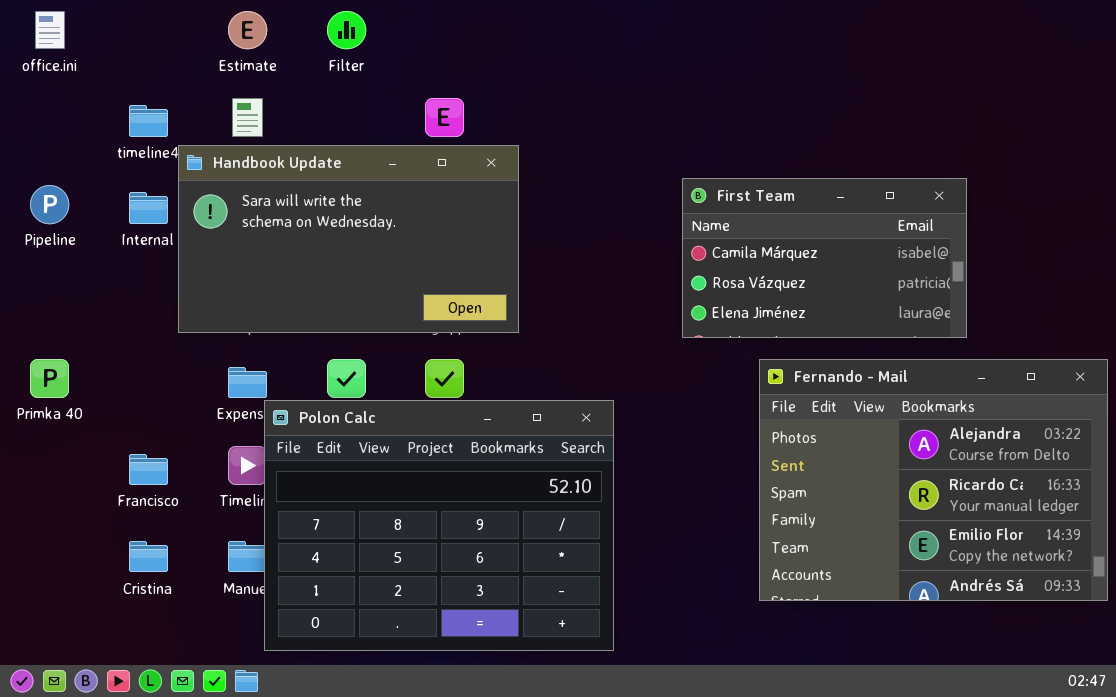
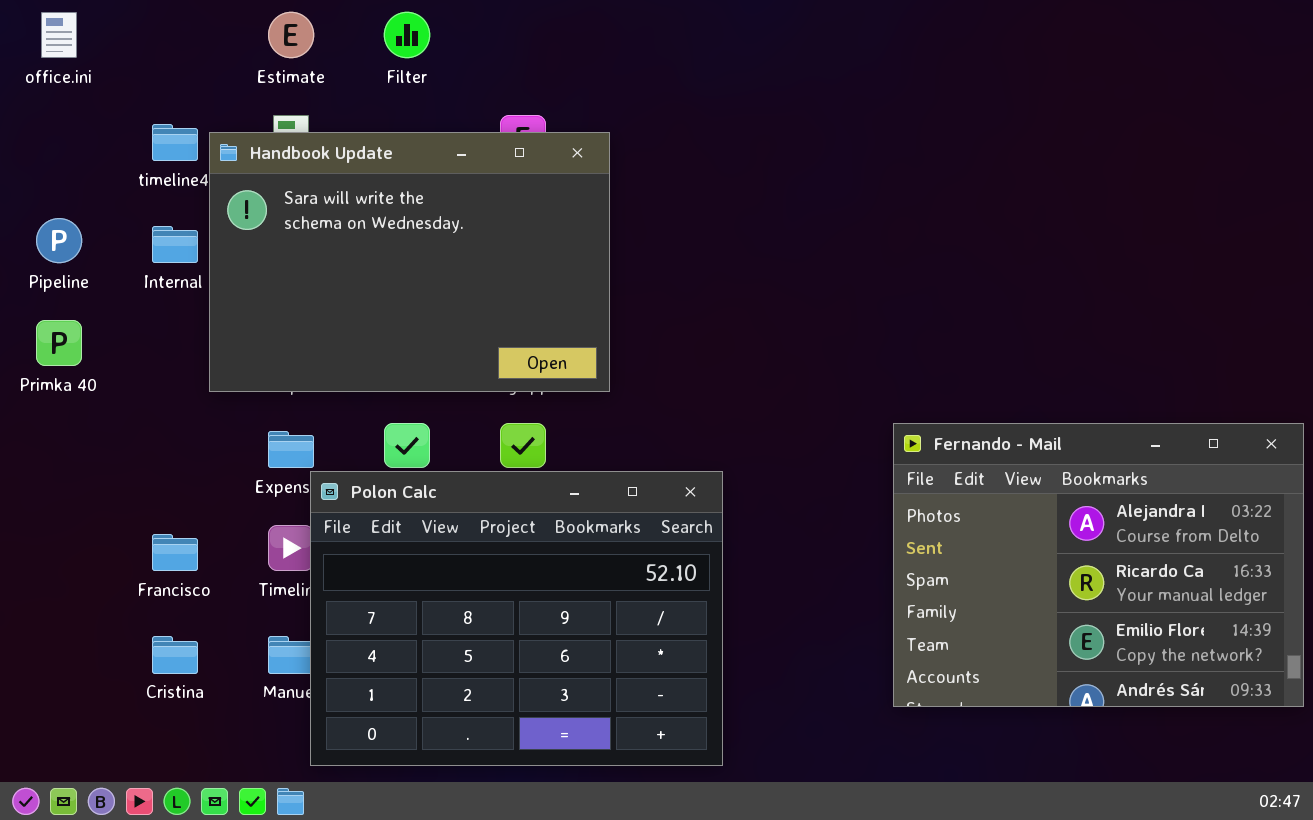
Handbook Update: [178,145,519,333] -> [209,132,610,392], resized
First Team: [682,178,967,338] -> none, closed
Primka 40: [30,359,69,398] -> [36,320,82,366], moved

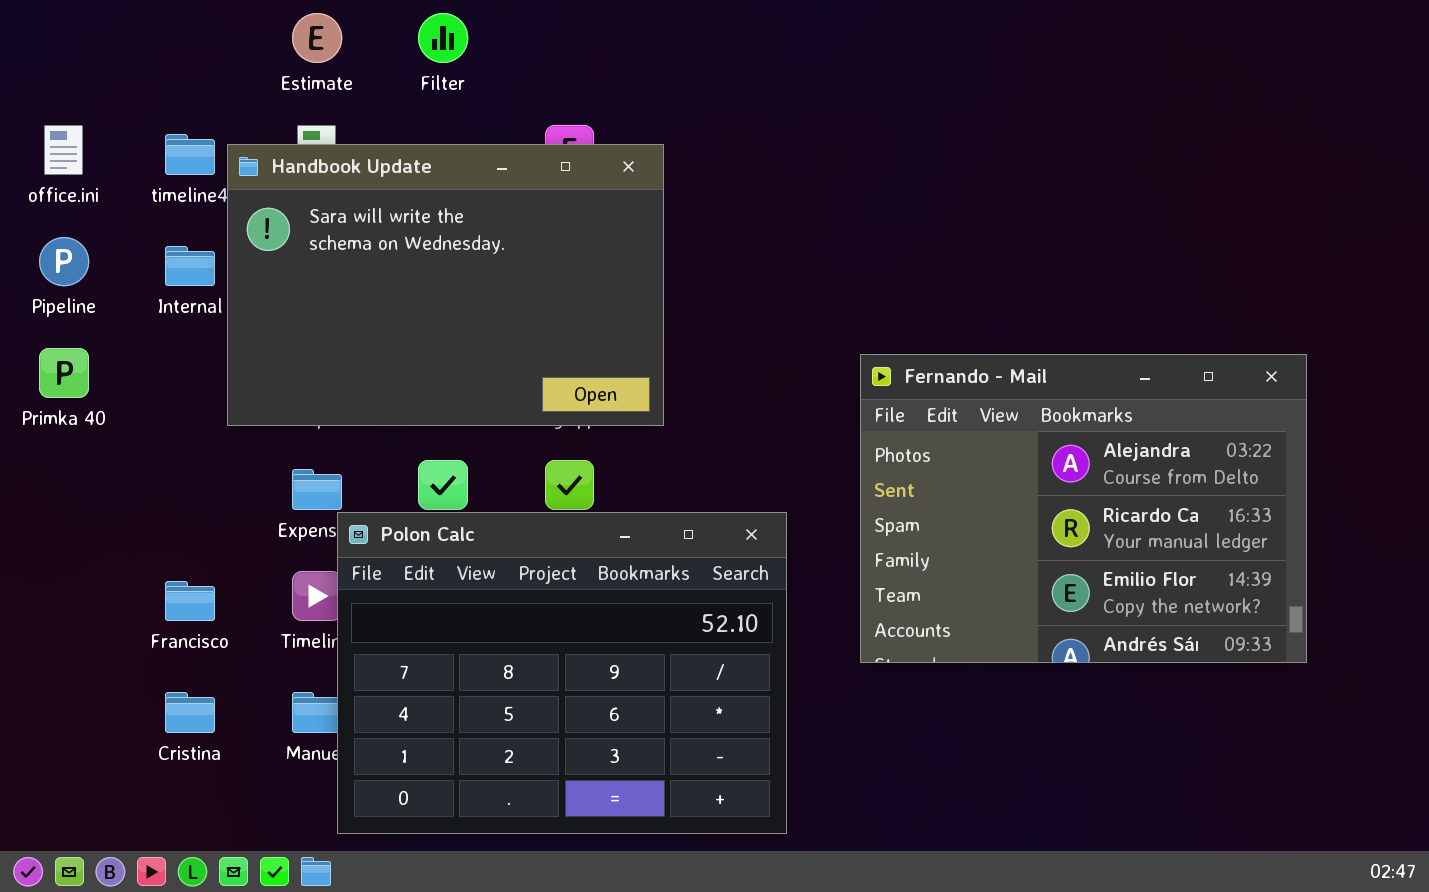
office.ini: [41,12,77,58] -> [44,125,83,175], moved
Fernando - Mail: [893,423,1304,707] -> [860,354,1307,663], moved

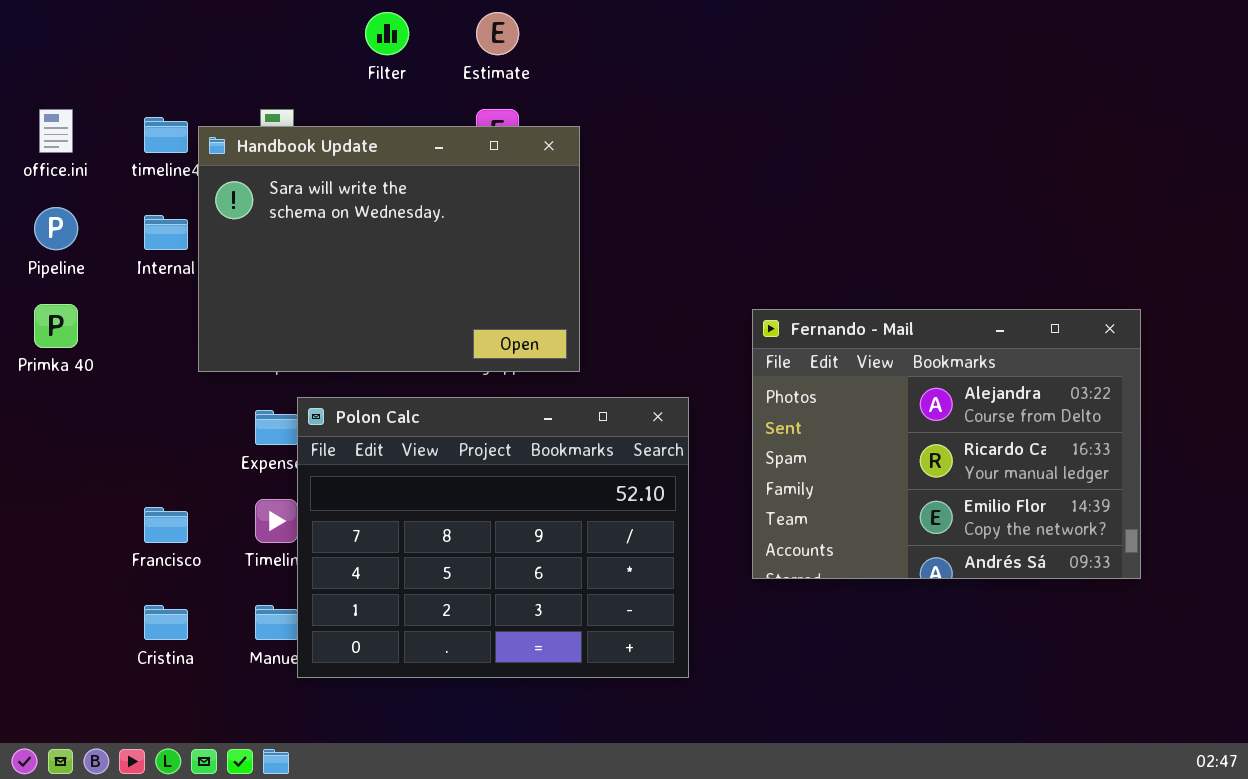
Estimate: [292,13,342,63] -> [476,12,519,55], moved
Polon Calc: [337,512,787,834] -> [297,397,689,678], moved

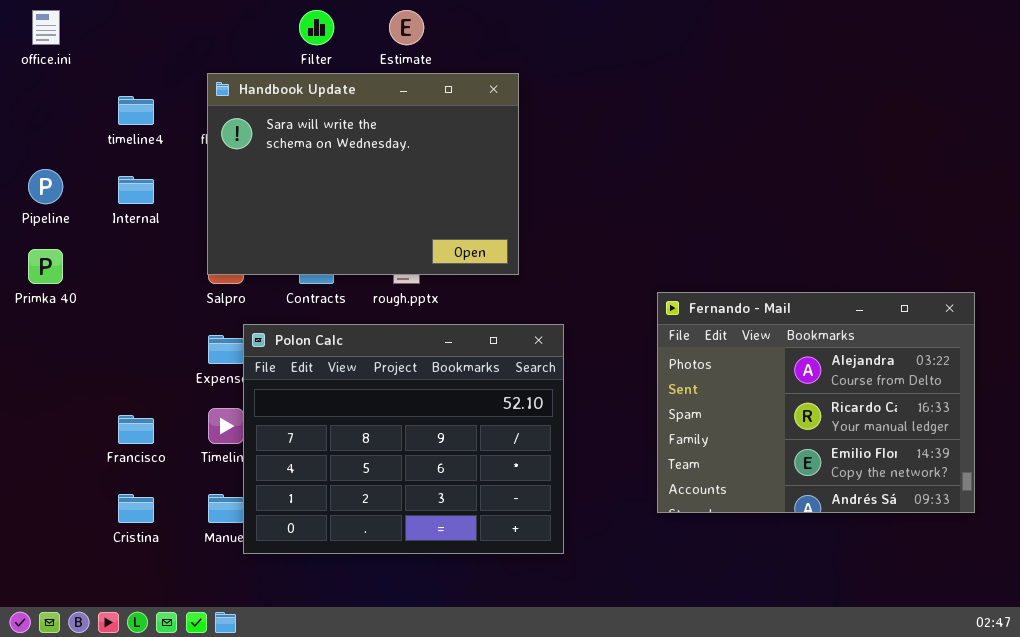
office.ini: [39,109,73,153] -> [32,10,60,45], moved
Handbook Update: [198,126,580,372] -> [207,73,519,275], moved
Fernando - Mail: [752,309,1141,579] -> [657,292,975,513], moved

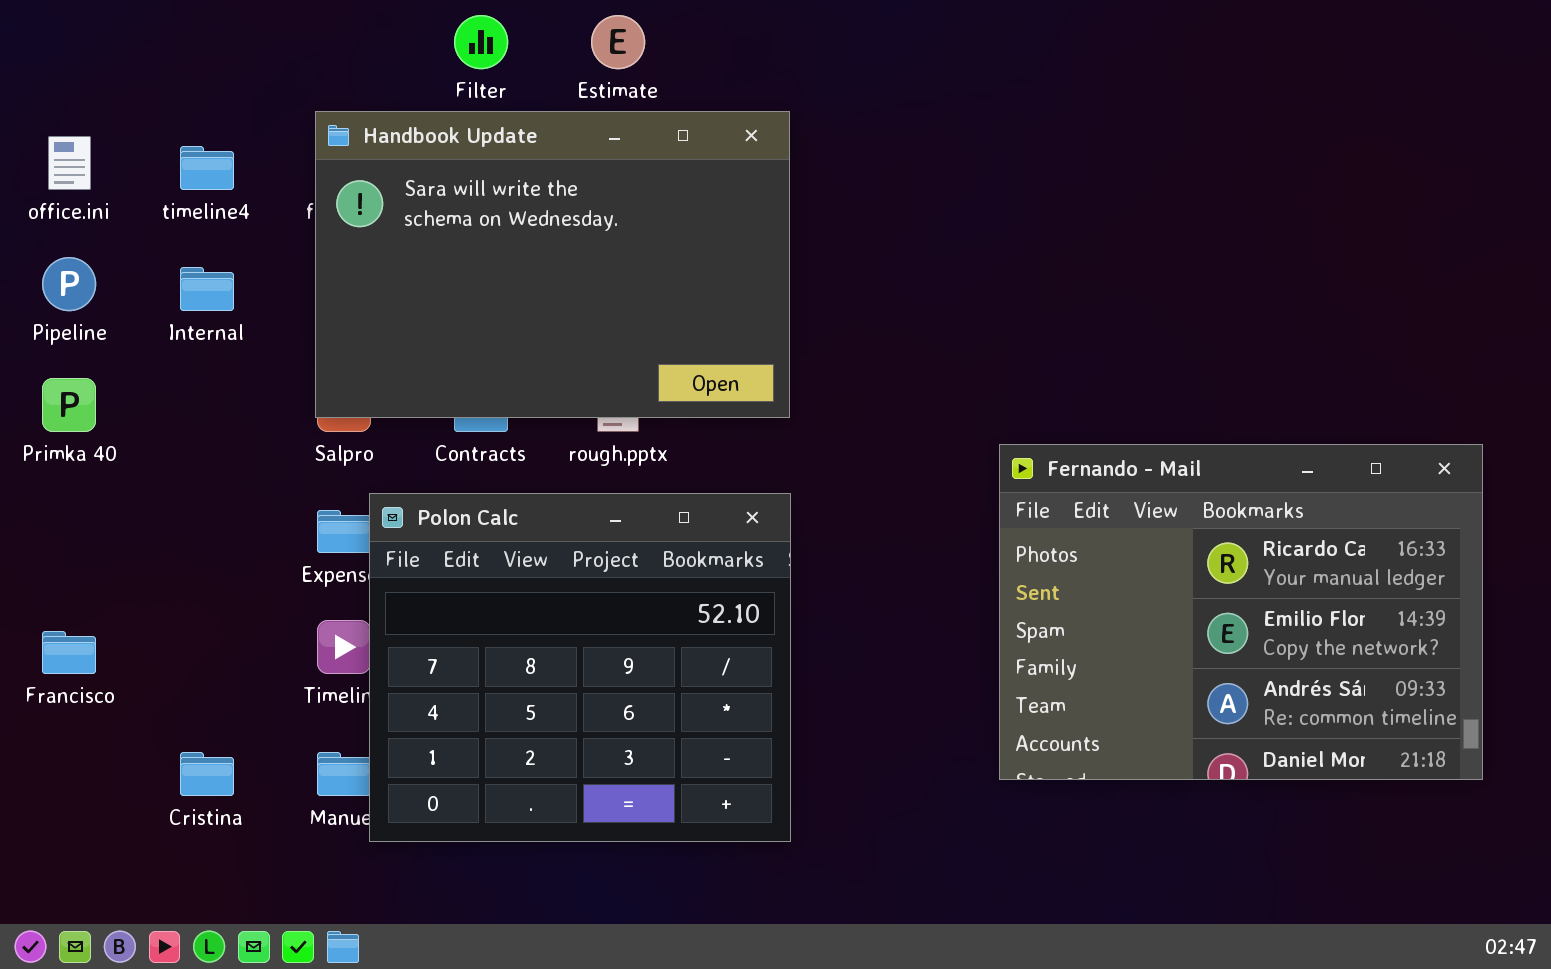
office.ini: [32,10,60,45] -> [48,136,91,190], moved
Fernando - Mail: [657,292,975,513] -> [999,444,1483,780], scrolled down 1 row
Polon Calc: [243,324,564,554] -> [369,493,791,842], resized
Francisco: [118,415,154,444] -> [42,631,96,674], moved

